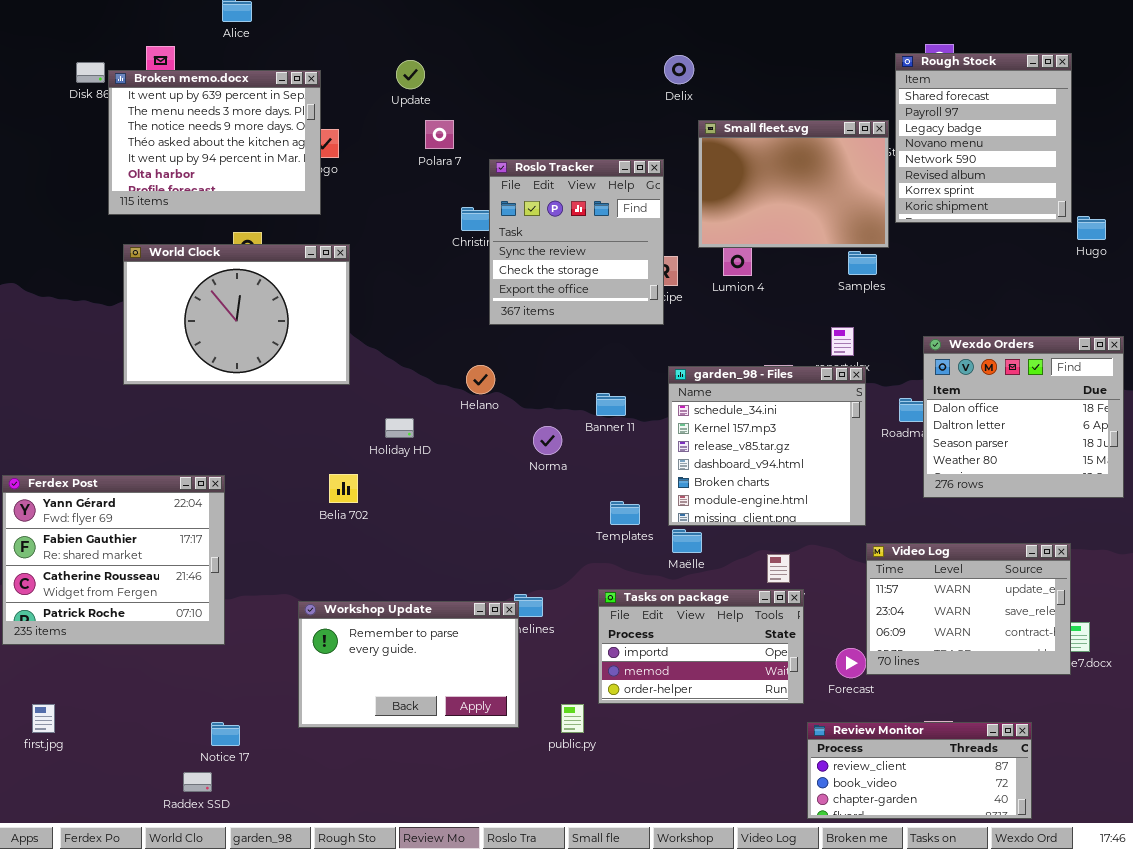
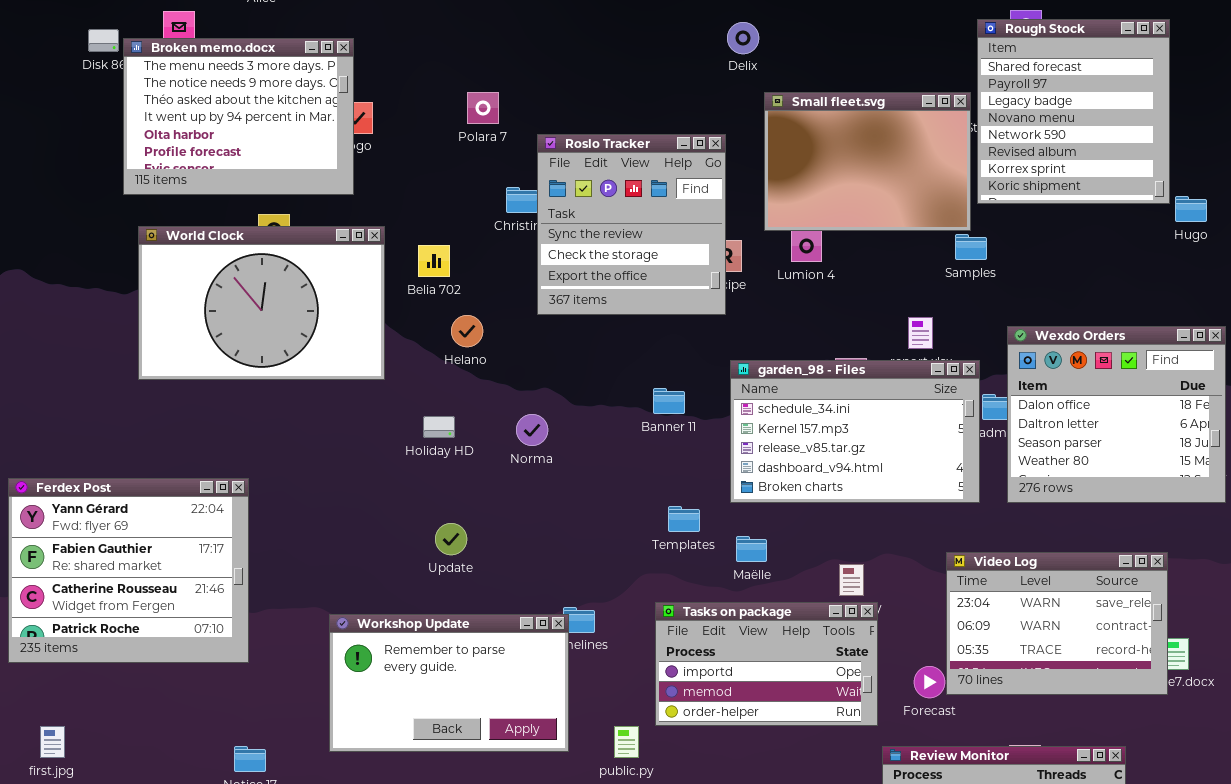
Update: [396,60,425,89] -> [435,523,467,555], moved
Broken memo.docx: [108,70,321,215] -> [123,38,354,195], scrolled down 1 row
Samples: [848,251,877,275] -> [955,234,987,260], moved
Helano: [466,365,495,394] -> [451,315,483,347], moved
garden_98 - Files: [668,366,866,526] -> [730,360,980,503], resized
Norma: [533,426,562,455] -> [516,414,548,446], moved
Belia 702: [329,474,358,503] -> [418,245,450,277], moved
Video Log: [866,543,1071,675] -> [946,552,1168,695], scrolled down 1 row

